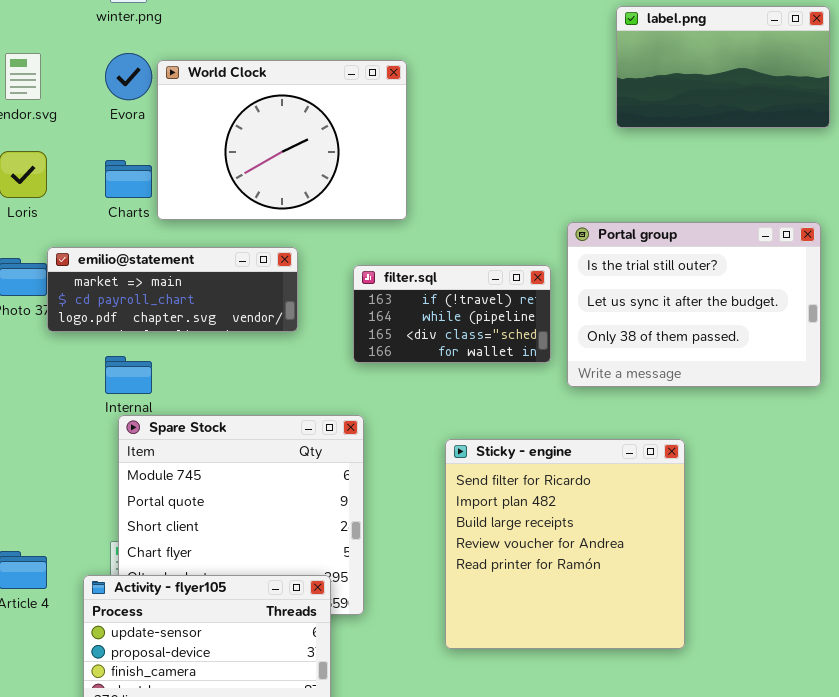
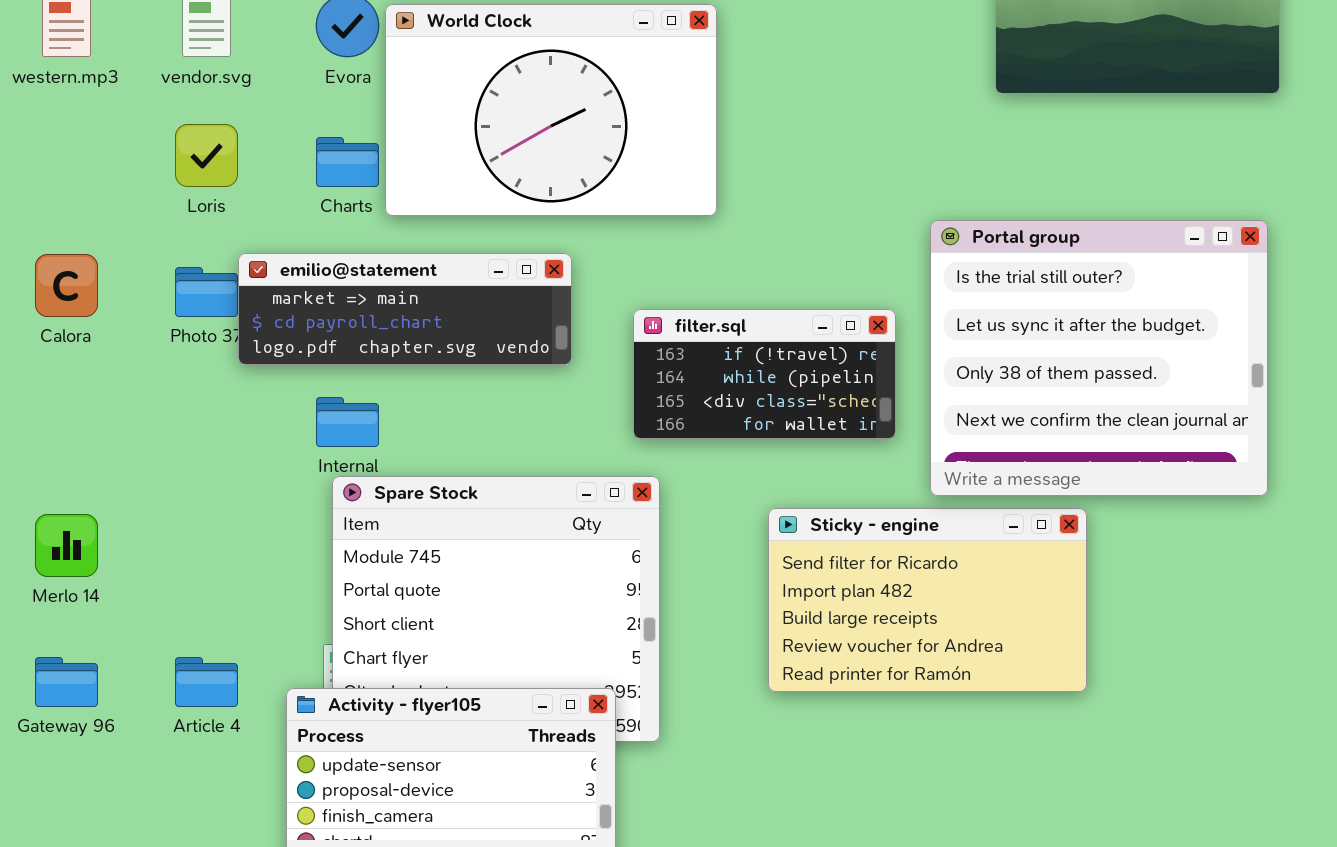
Portal group: [567,222,821,387] -> [930,220,1268,496], resized
filter.sql: [353,265,551,363] -> [633,309,896,439], moved
Sticky - engine: [445,439,685,649] -> [768,508,1087,692], resized

